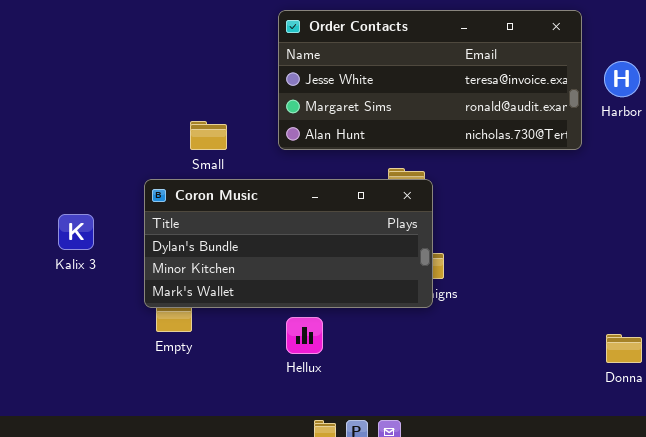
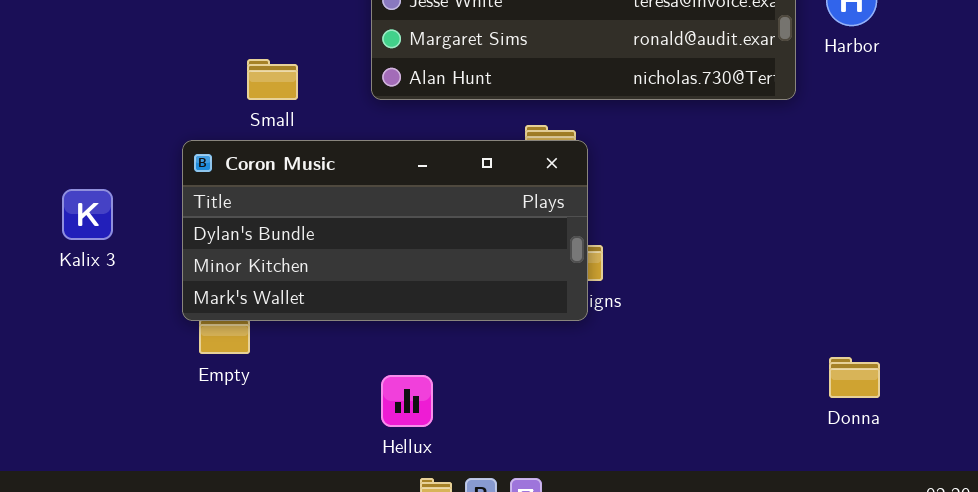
Hellux: [286,317,323,354] -> [381,375,433,427], moved

